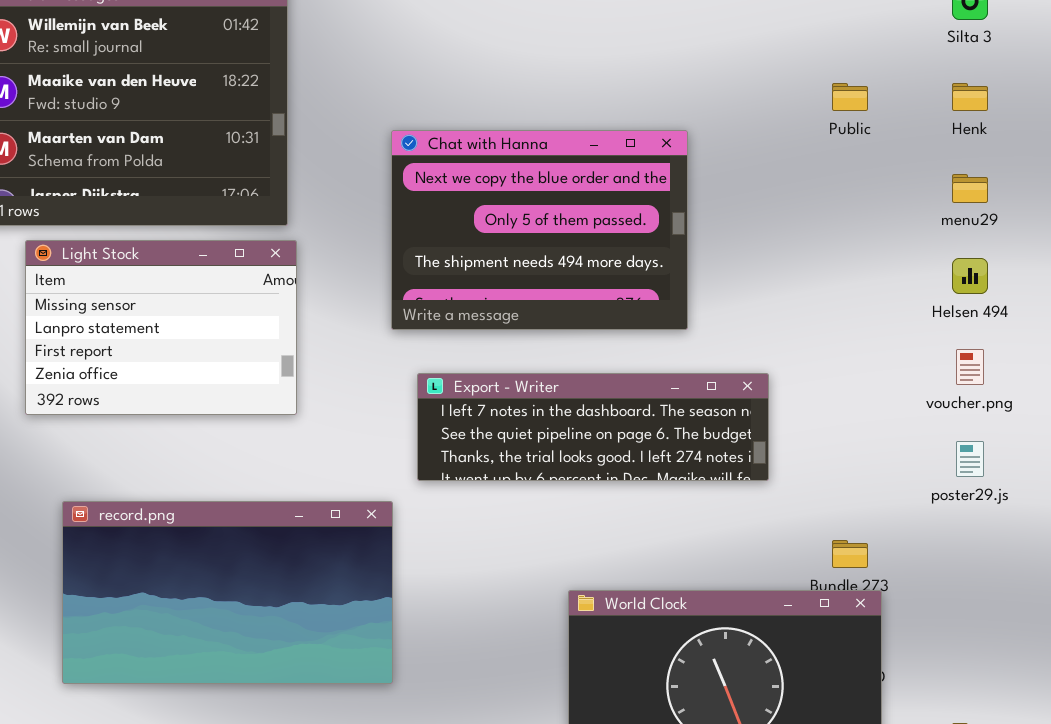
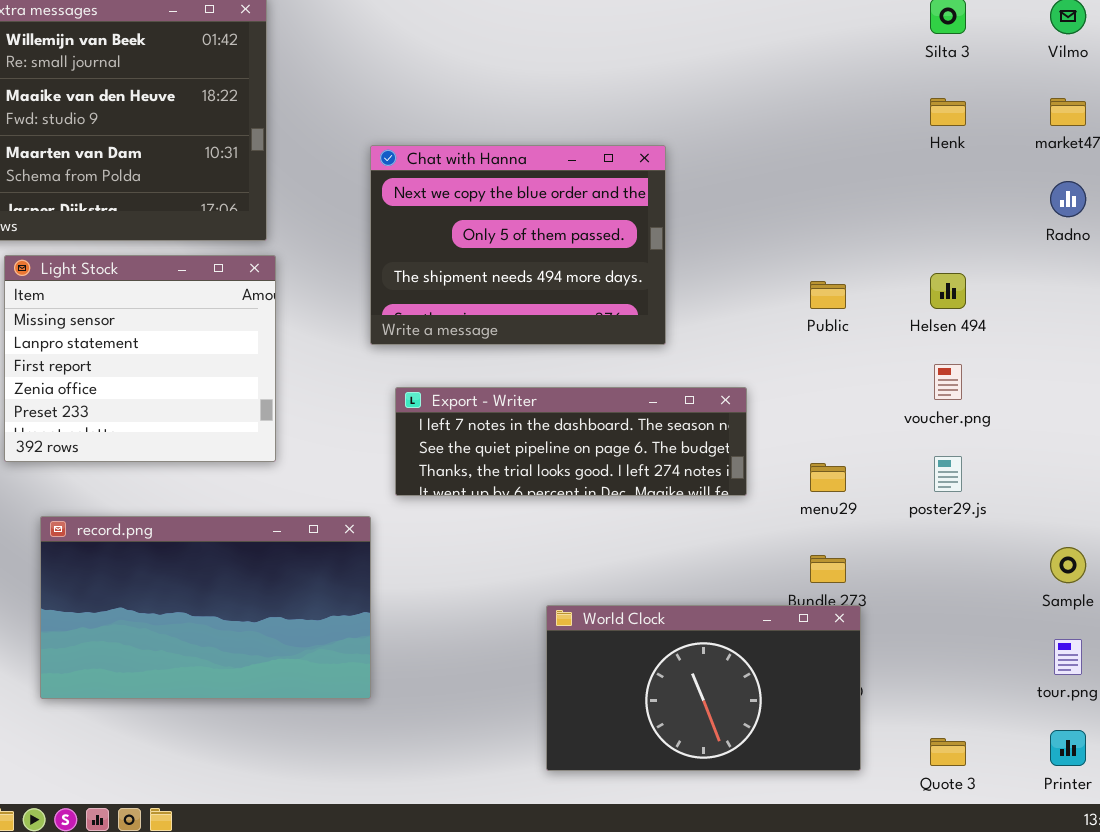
Public: [832,83,868,111] -> [810,281,846,309], moved
menu29: [952,174,988,203] -> [810,463,846,492], moved
Light Stock: [25,240,297,415] -> [4,255,276,462], resized

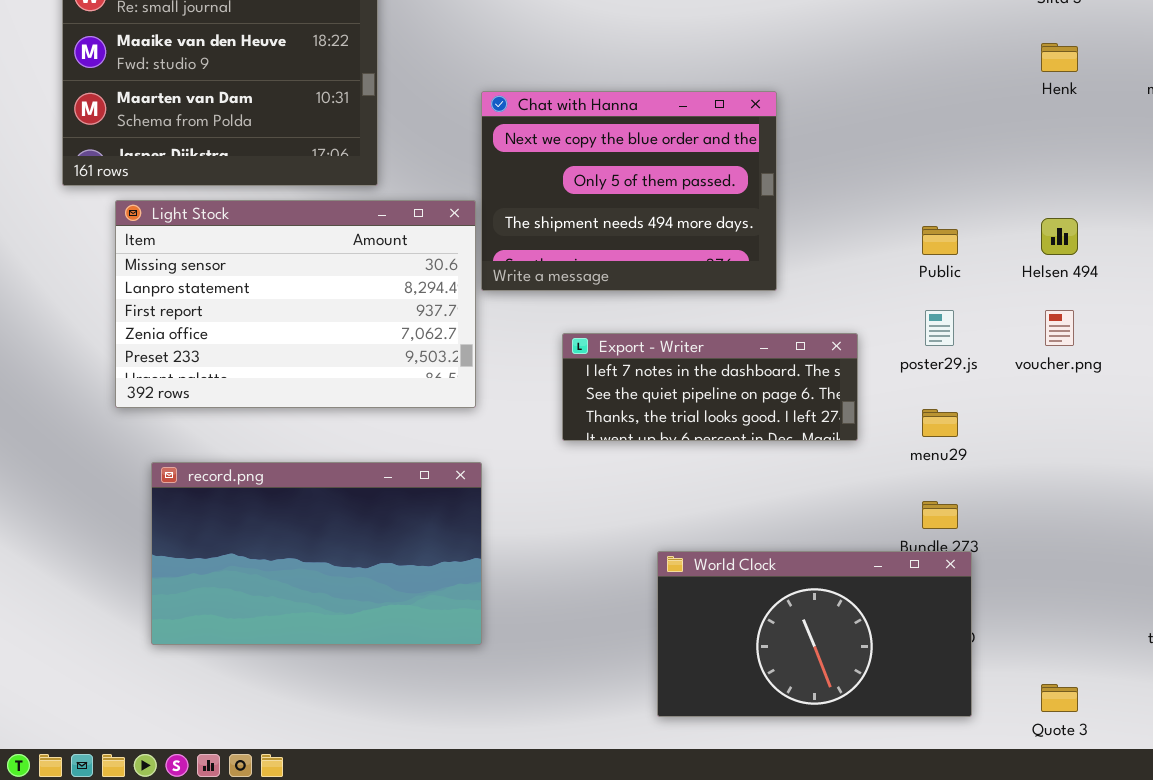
Light Stock: [4,255,276,462] -> [115,200,476,408], resized
Export - Writer: [395,387,747,496] -> [562,333,858,441], resized
poster29.js: [934,456,962,492] -> [925,310,954,346], moved

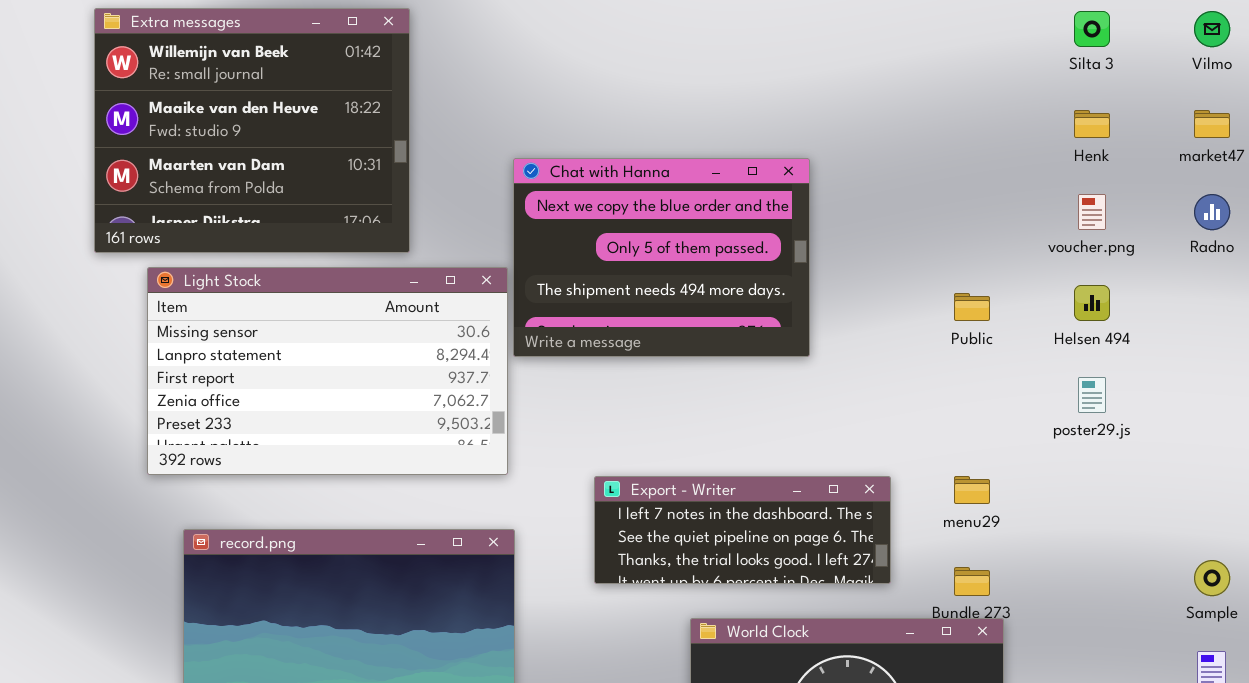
poster29.js: [925,310,954,346] -> [1078,377,1106,413], moved
voucher.png: [1045,310,1074,346] -> [1078,194,1106,230], moved
Export - Writer: [562,333,858,441] -> [594,476,891,584], moved

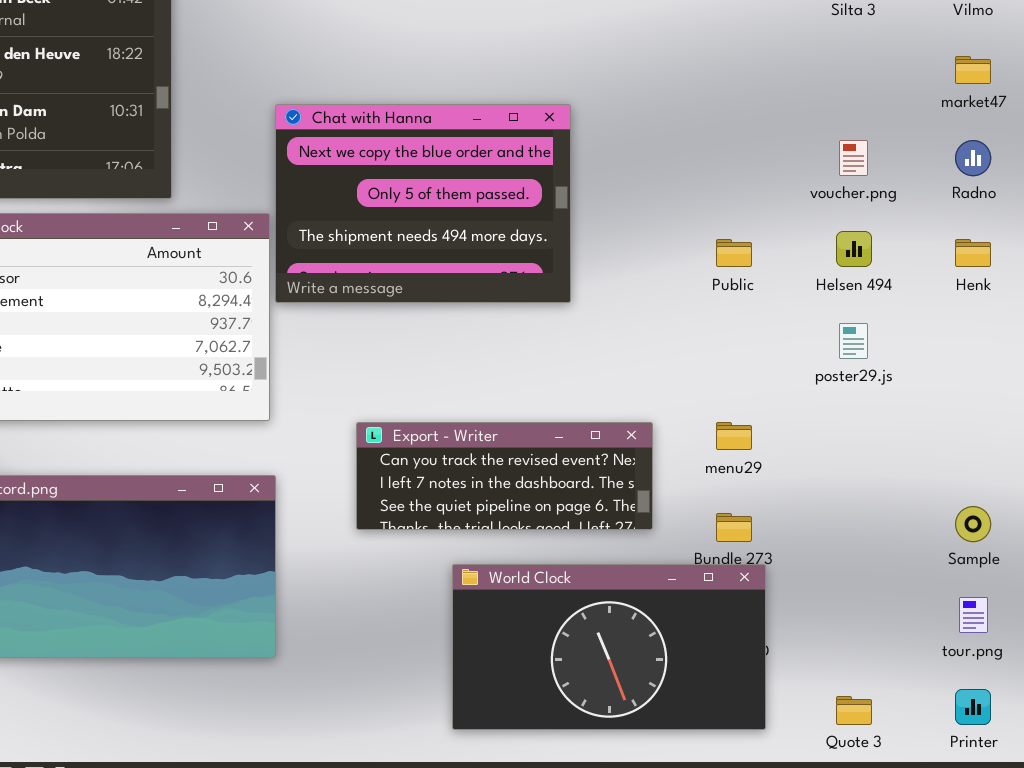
Henk: [1074,110,1110,138] -> [955,239,991,267], moved
Export - Writer: [594,476,891,584] -> [356,422,653,530], scrolled up 1 row

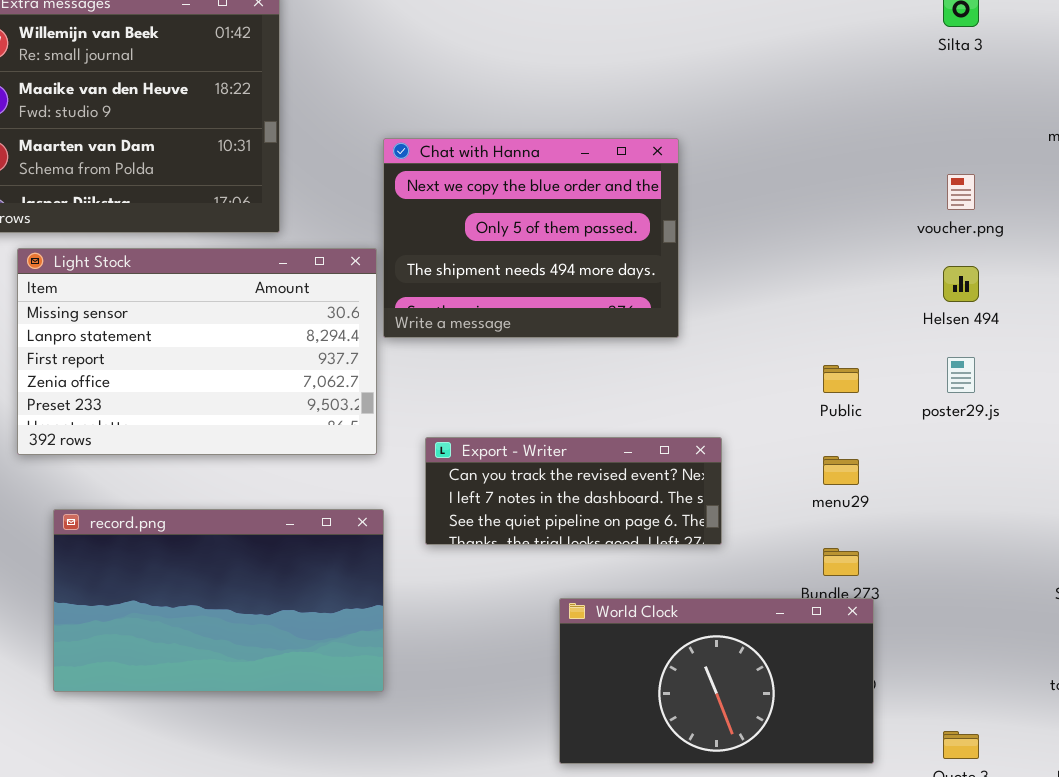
Public: [716,239,752,267] -> [823,365,859,393], moved
Export - Writer: [356,422,653,530] -> [425,437,722,545], moved

